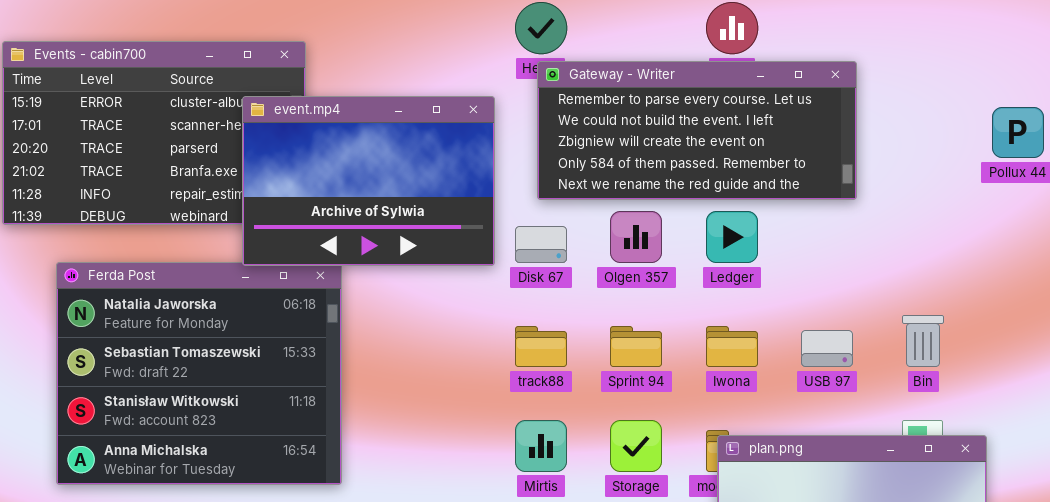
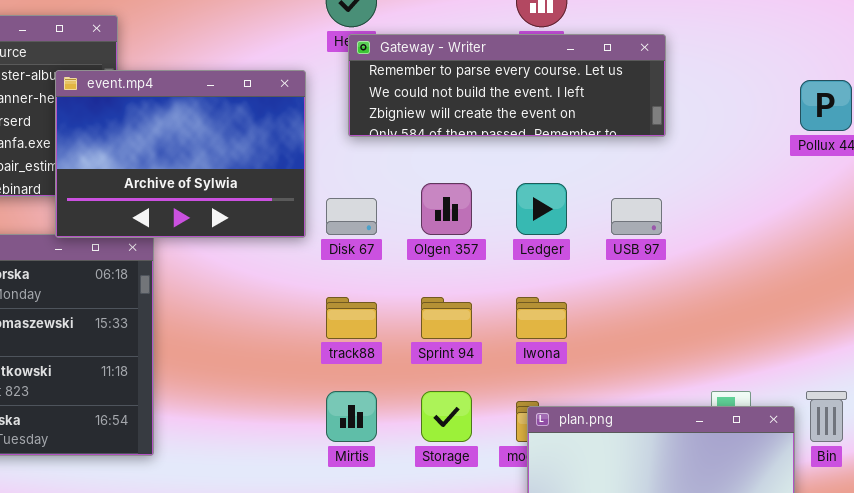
Gateway - Writer: [537,61,857,200] -> [348,34,666,137], resized
Bin: [902,315,944,367] -> [806,391,847,442], moved
USB 97: [801,330,853,367] -> [611,198,662,235], moved

